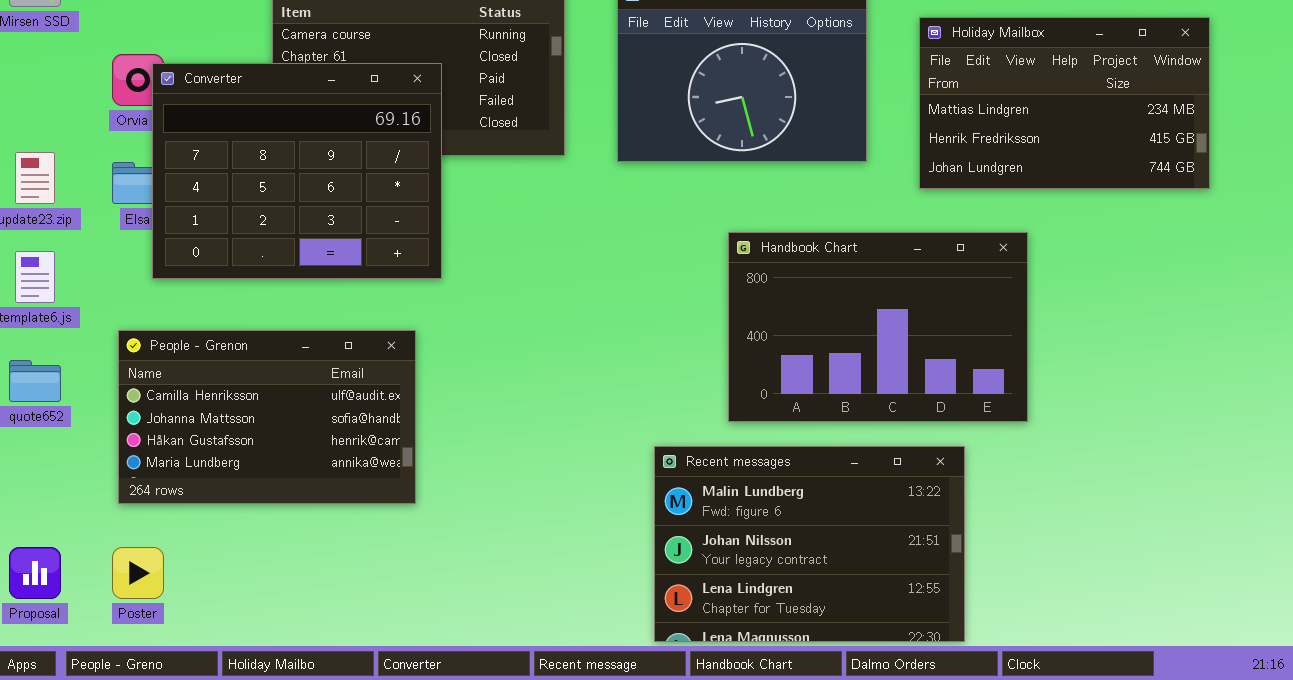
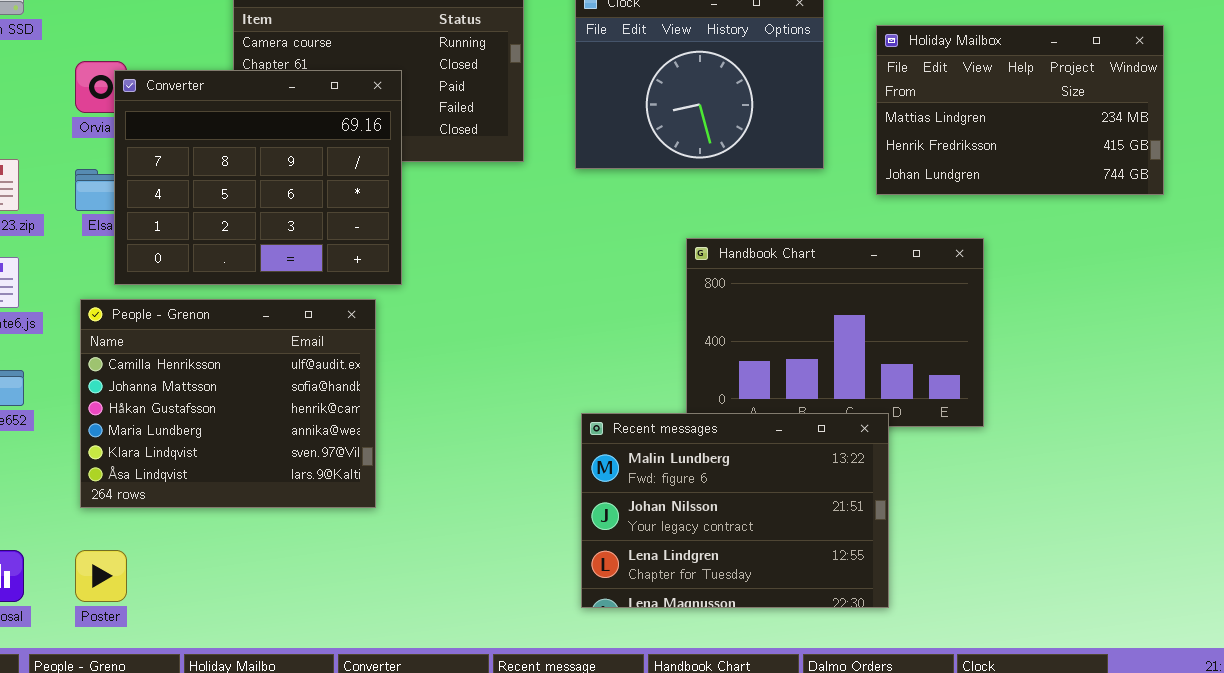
People - Grenon: [118,330,416,504] -> [80,299,376,508], resized
Recent messages: [654,446,965,642] -> [581,413,889,608], moved

